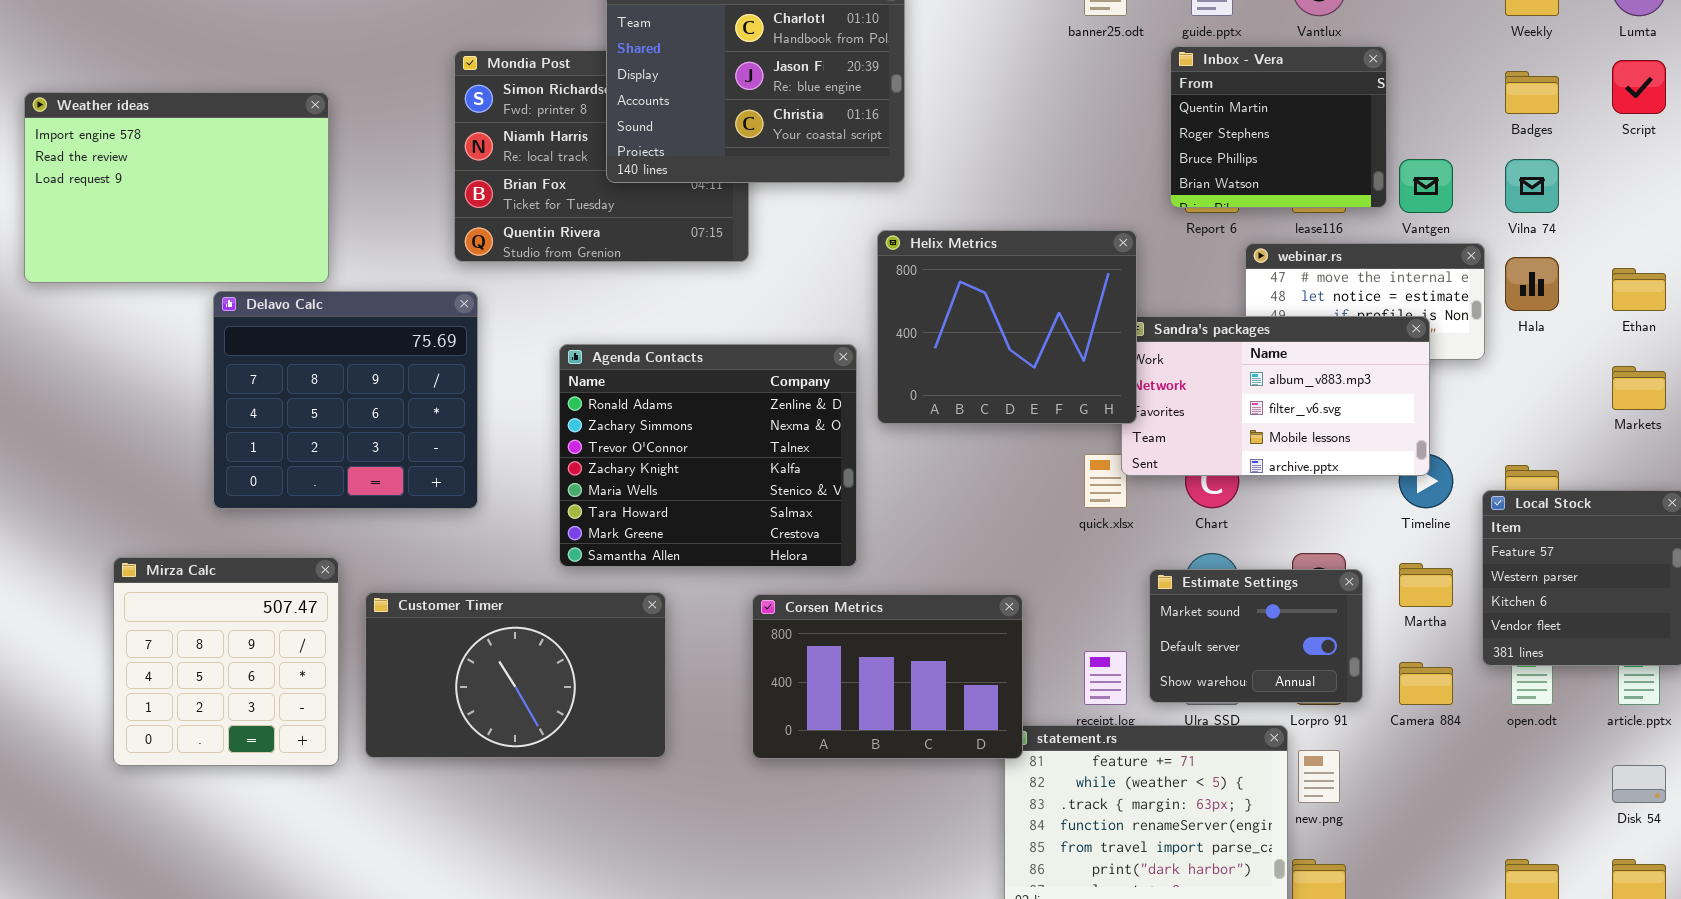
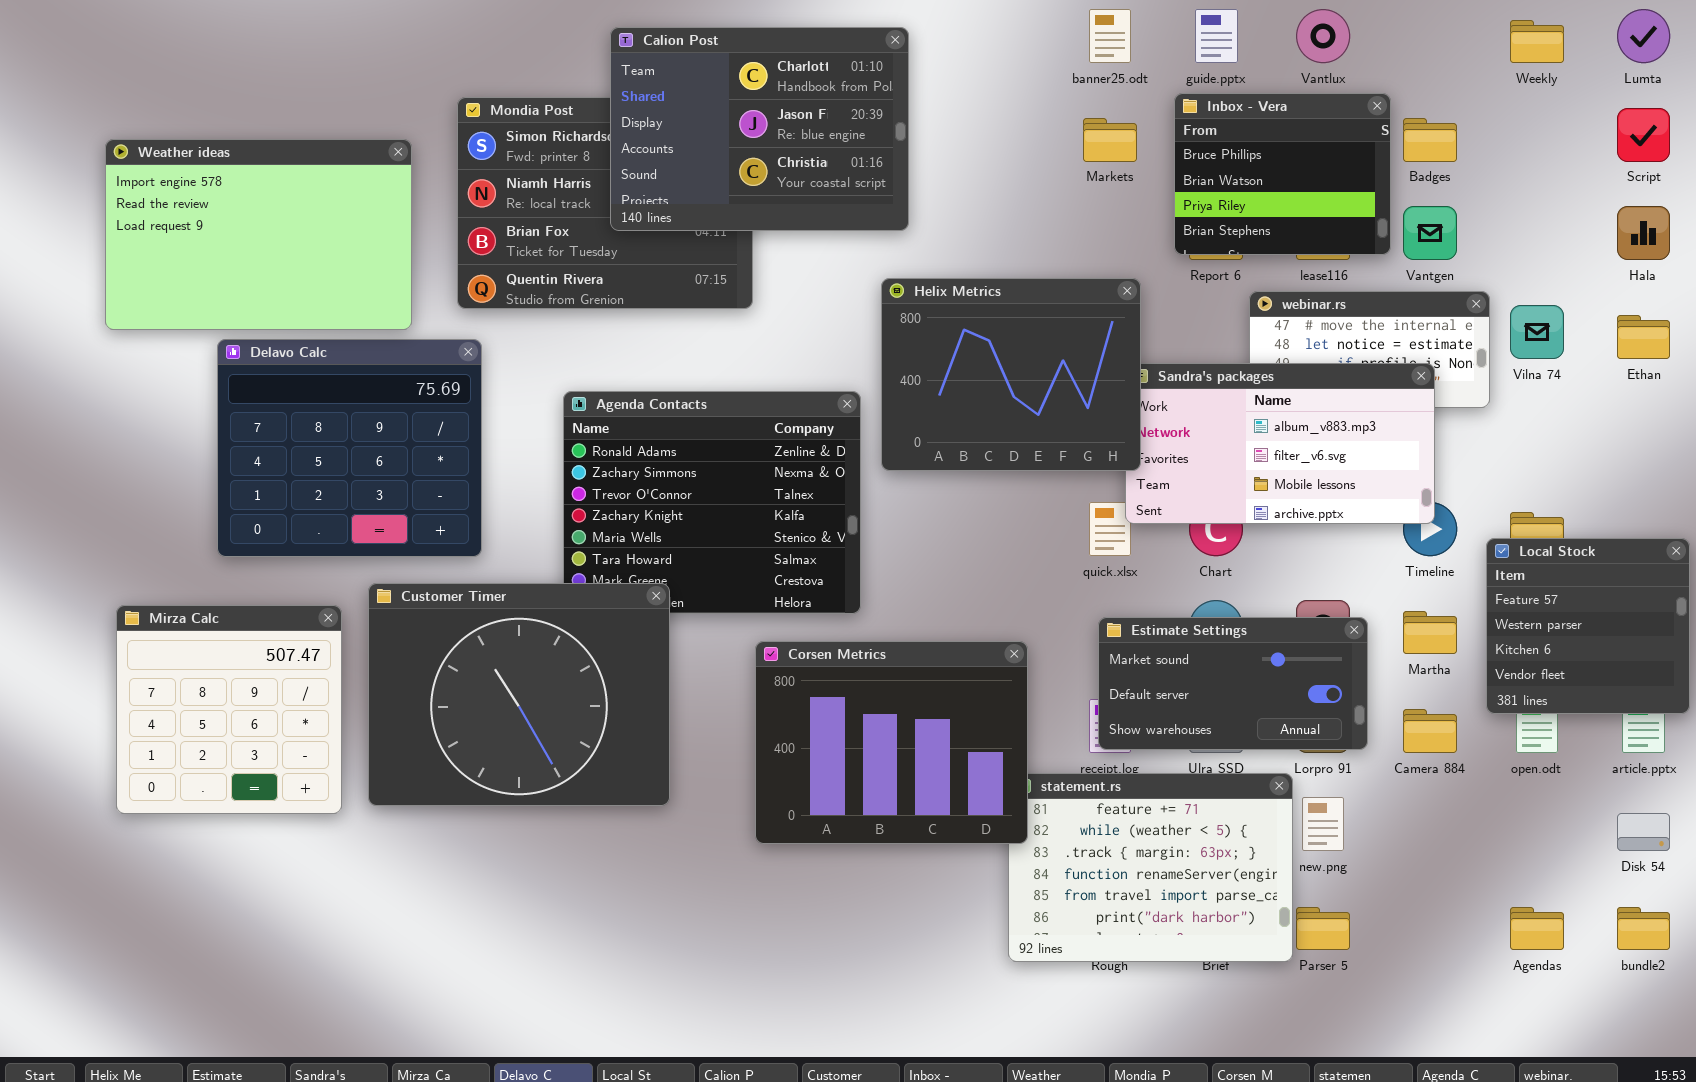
Inbox - Vera: [1170,46,1387,208] -> [1174,93,1391,255], scrolled down 2 rows
Badges: [1505,71,1559,114] -> [1403,118,1457,162], moved
Weather ideas: [24,92,329,283] -> [105,139,412,330], moved
Vilna 74: [1505,159,1559,213] -> [1510,305,1564,359], moved
Hala: [1505,257,1559,311] -> [1617,206,1670,260], moved
Markets: [1612,366,1666,410] -> [1083,118,1137,162], moved
Estimate Settings: [1149,569,1363,703] -> [1098,617,1368,750], resized
Customer Timer: [365,592,666,758] -> [368,583,670,806], resized
Corsen Metrics: [752,594,1023,759] -> [755,641,1028,844], resized

